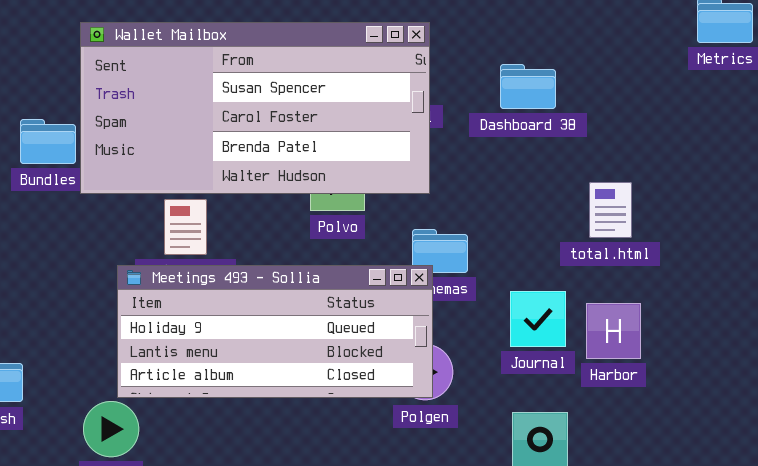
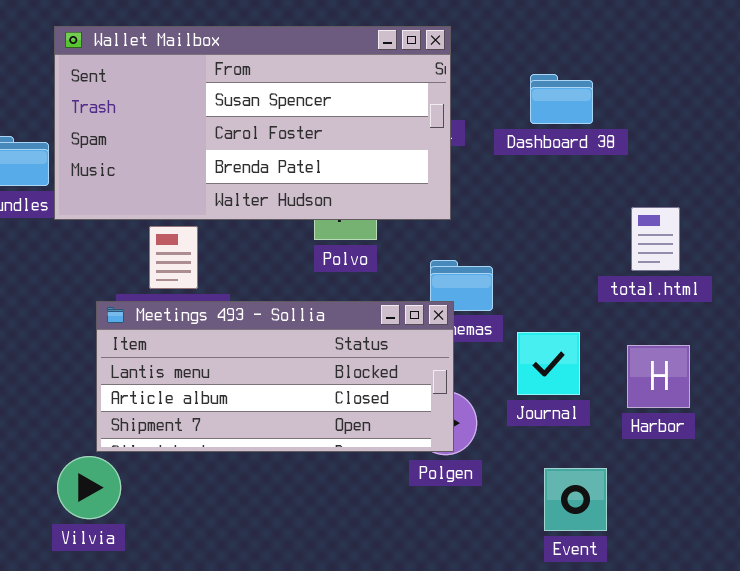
Meetings 493 - Sollia: [117,265,433,398] -> [96,301,454,452], scrolled down 1 row
Journal: [510,291,566,347] -> [517,332,580,395], moved

